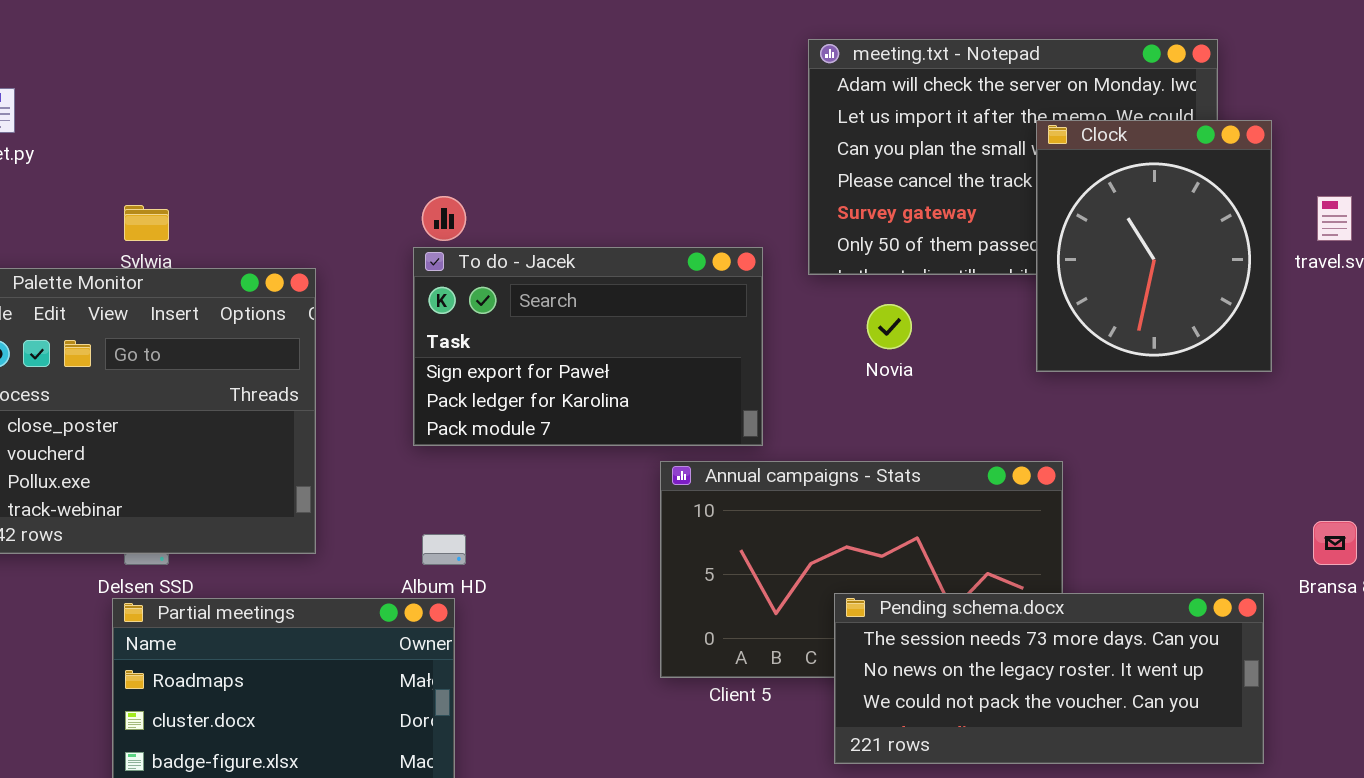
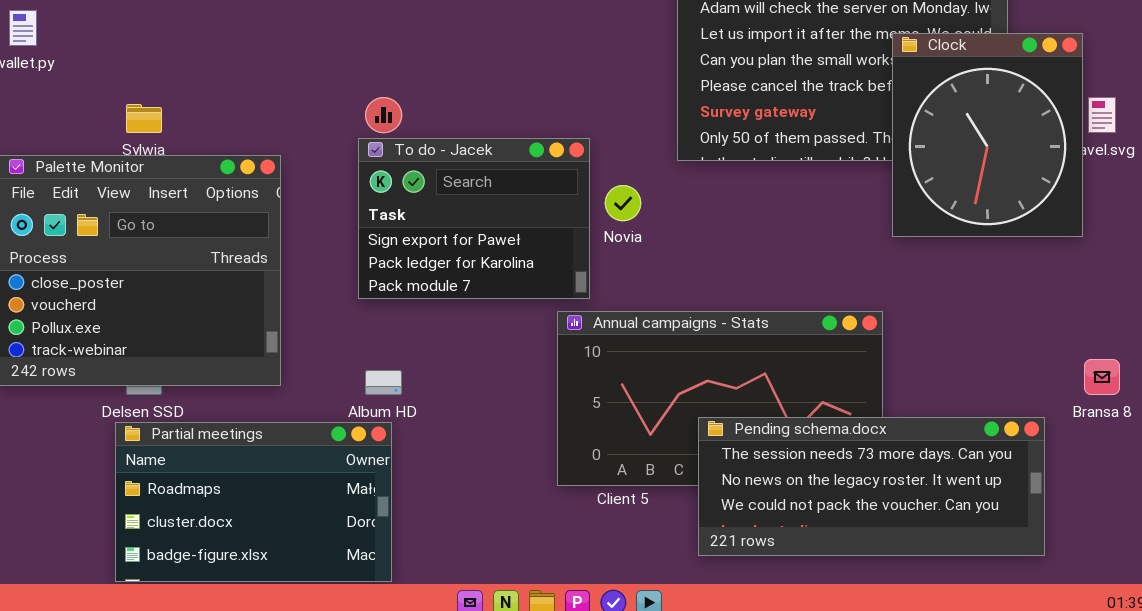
Clock: [1036,120,1272,372] -> [892,33,1083,237], moved
To do - Jacek: [413,247,763,446] -> [358,138,590,299], resized
Novia: [867,304,912,349] -> [605,185,641,221], moved

